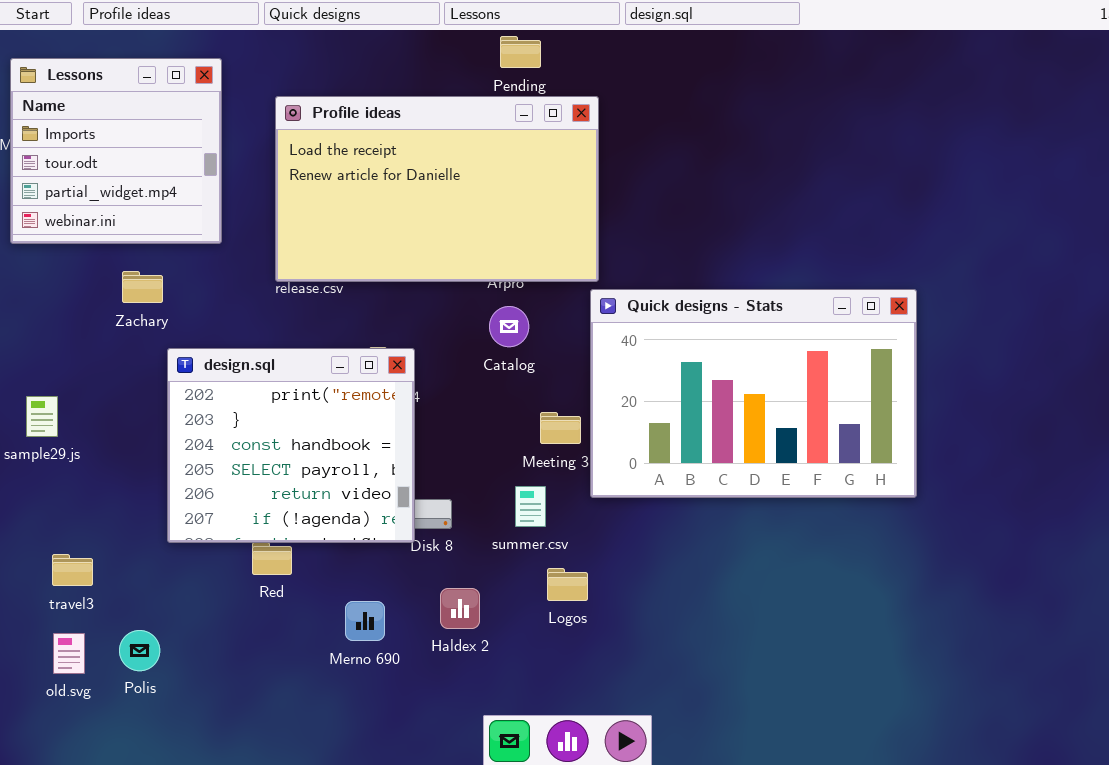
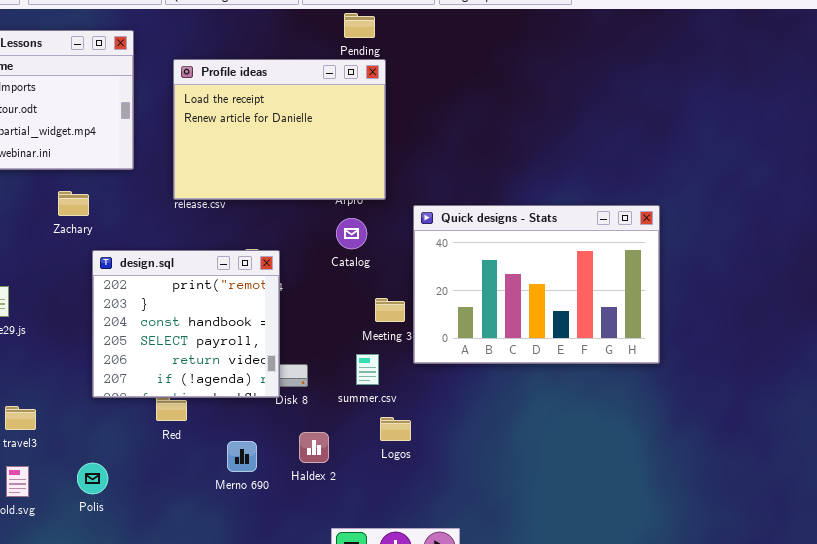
Profile ideas: [275,96,599,282] -> [173,59,386,200], resized
Polis: [119,630,160,671] -> [77,463,108,494], moved

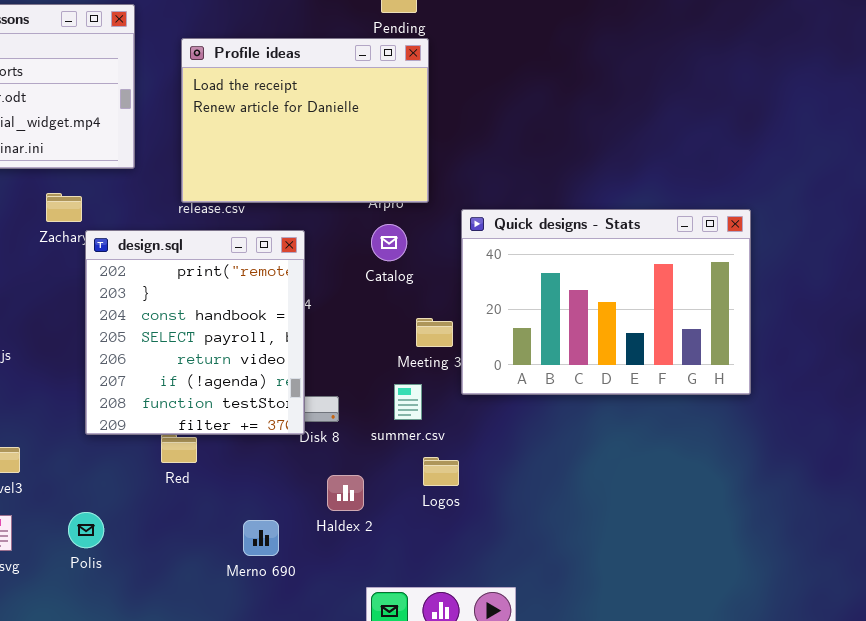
design.sql: [92,250,280,398] -> [85,230,305,435], resized
Merno 690: [227,441,257,472] -> [243,520,279,556], moved

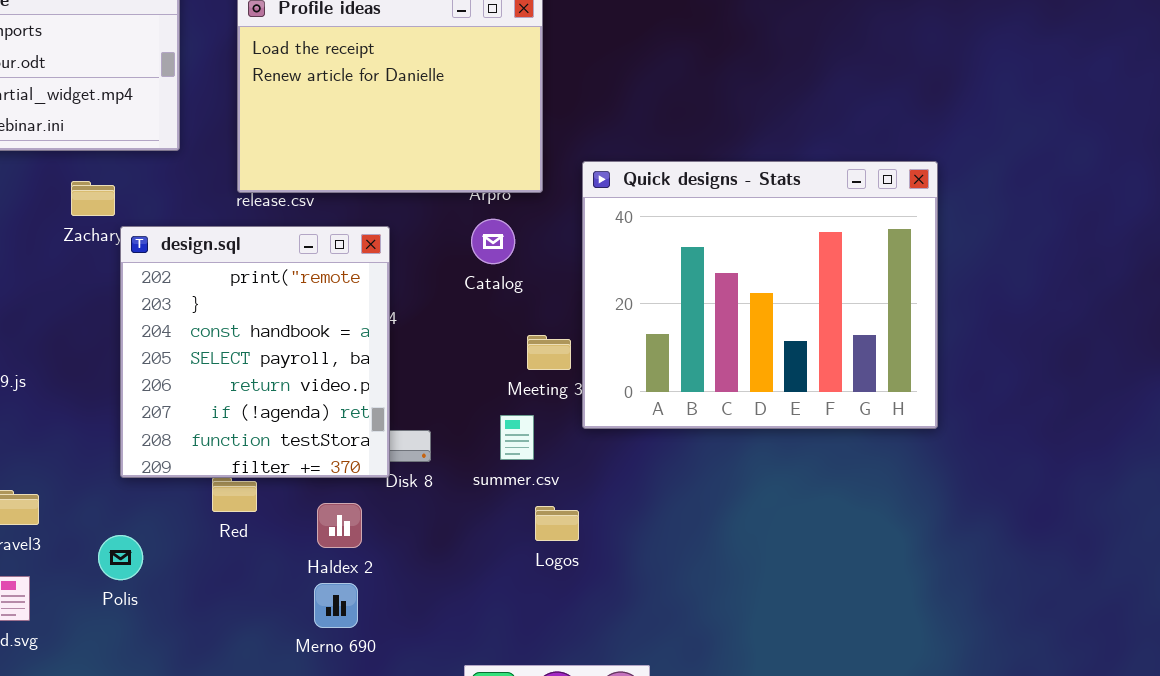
Quick designs - Stats: [461,209,751,395] -> [582,161,938,429], resized
Haldex 2: [327,475,364,511] -> [317,503,362,548], moved
Polis: [68,512,104,548] -> [98,535,143,580], moved

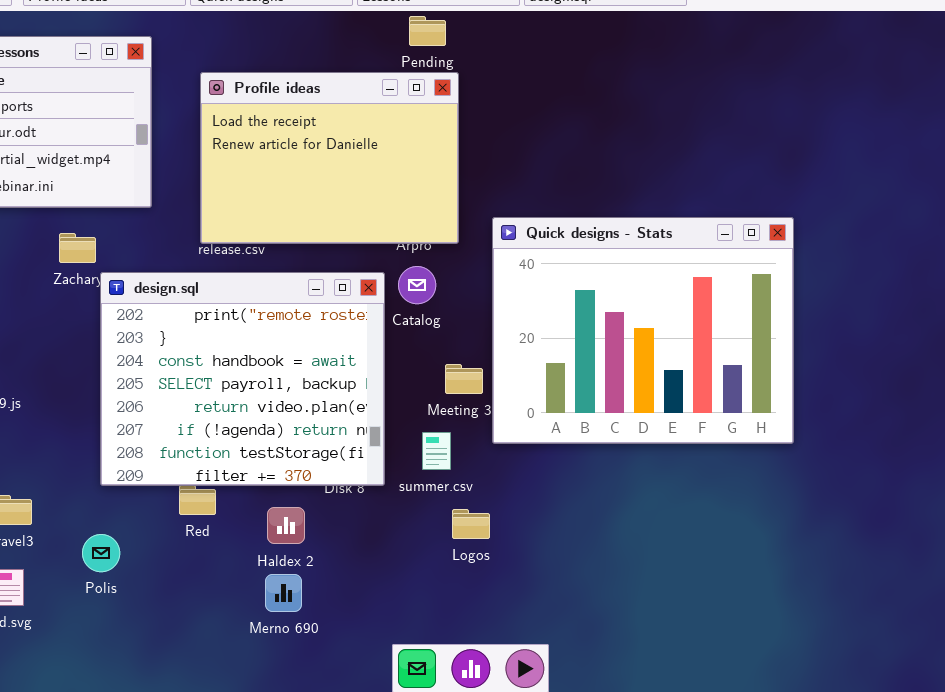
design.sql: [120,226,390,478] -> [100,272,385,486], resized

